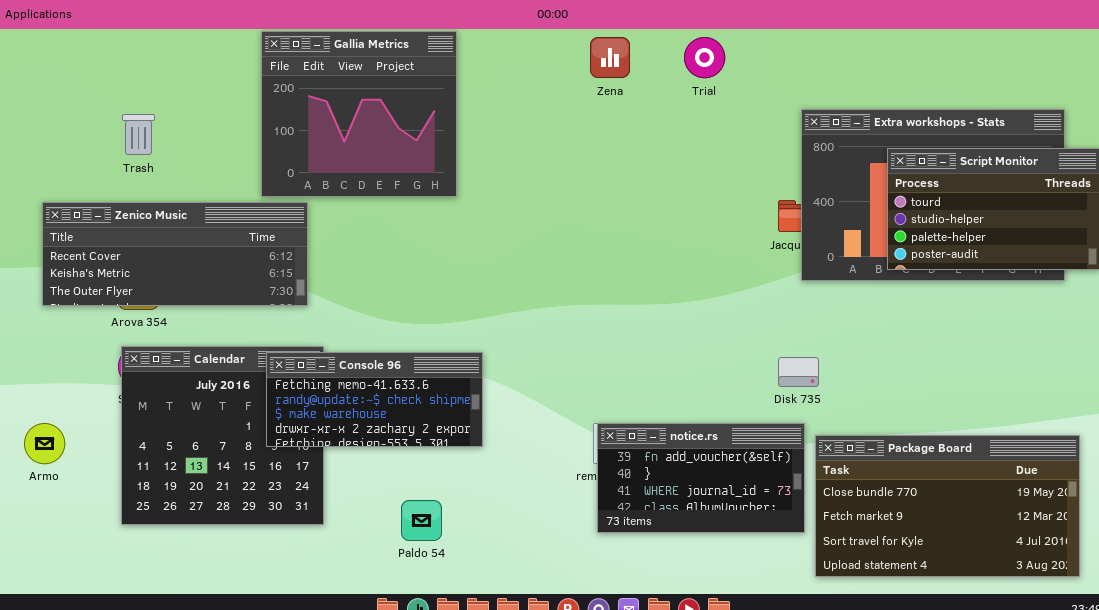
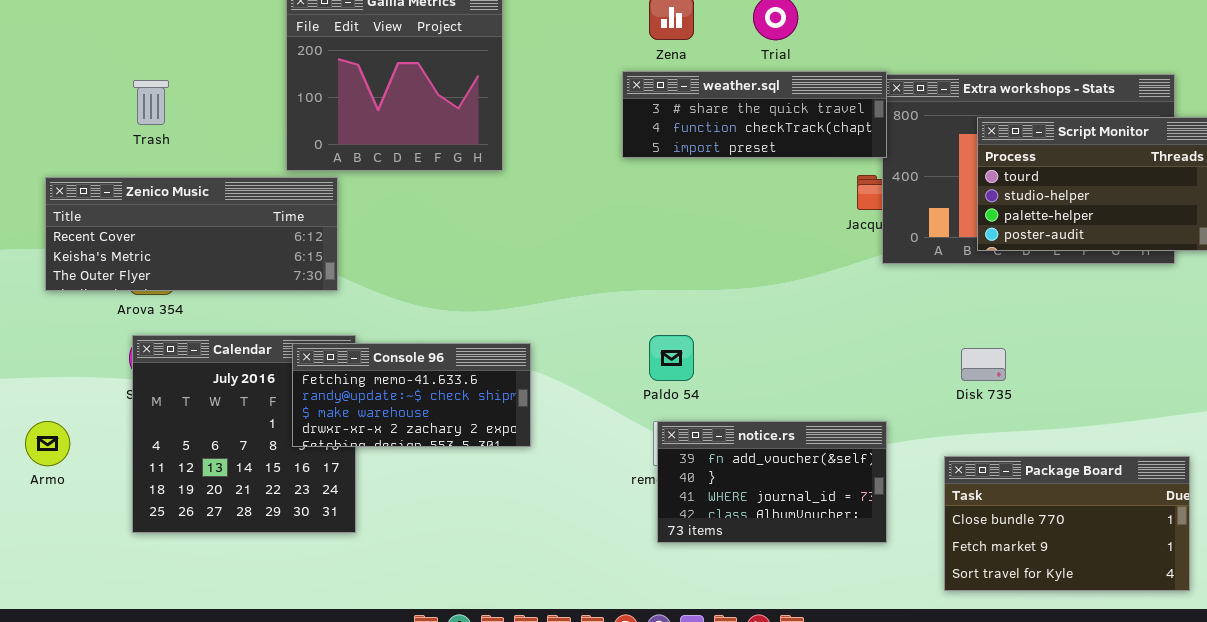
weather.sql: none -> [622,71,887,158], opened
Disk 735: [778,357,819,387] -> [961,348,1006,381], moved
Package Board: [815,435,1080,577] -> [944,456,1190,591], resized
Paldo 54: [401,500,442,541] -> [649,335,694,381], moved

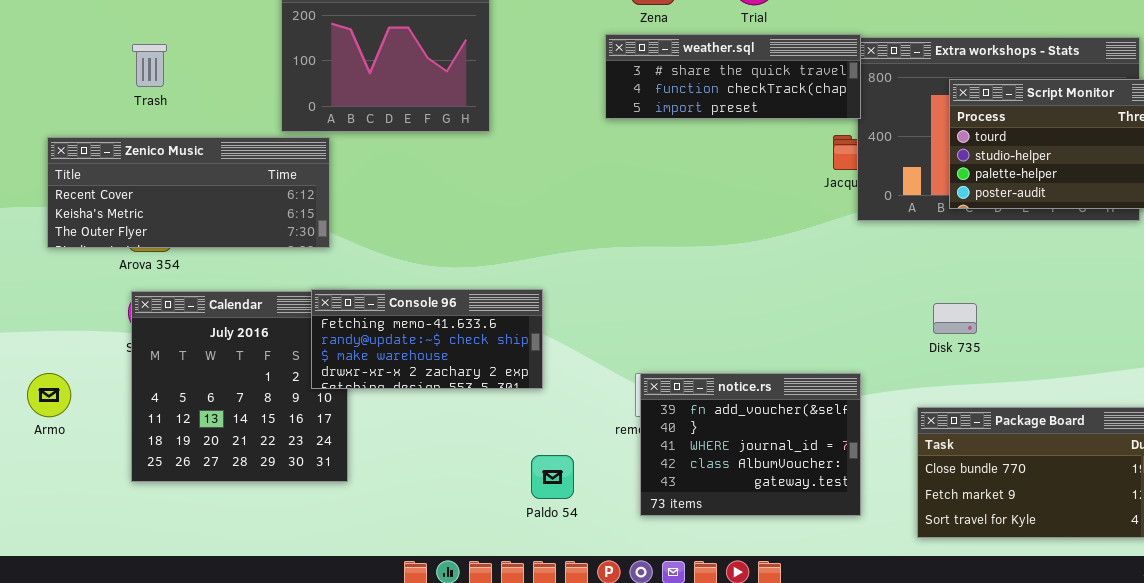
Paldo 54: [649,335,694,381] -> [531,455,574,499], moved
Console 96: [292,343,531,447] -> [311,289,543,389], moved
notice.rs: [657,421,887,543] -> [640,373,861,516], resized

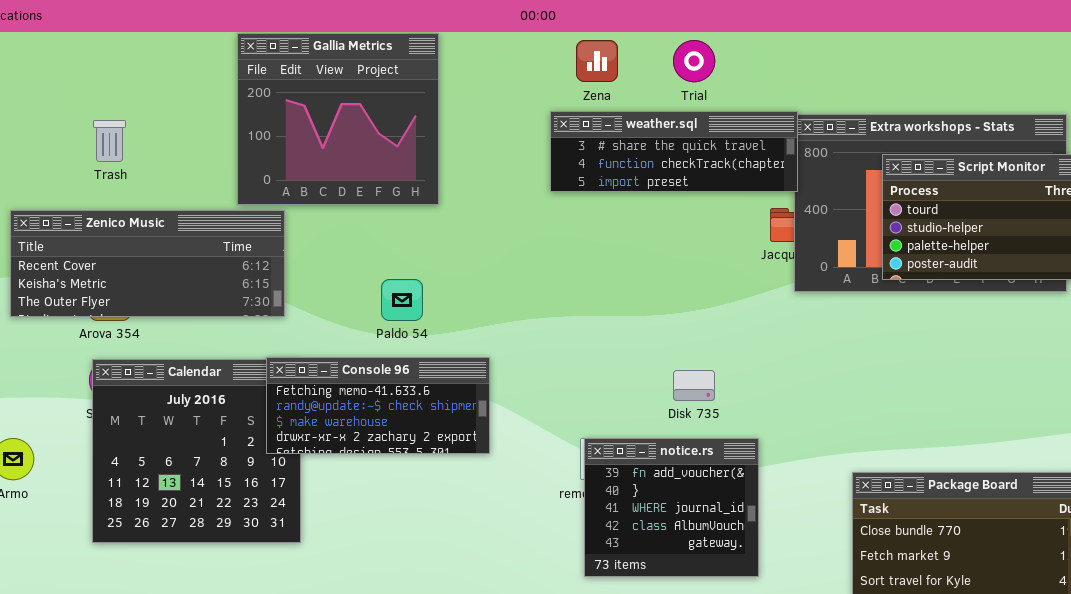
Disk 735: [933,303,977,334] -> [673,370,715,401], moved
notice.rs: [640,373,861,516] -> [584,438,759,577], resized
Paldo 54: [531,455,574,499] -> [381,279,423,321], moved

